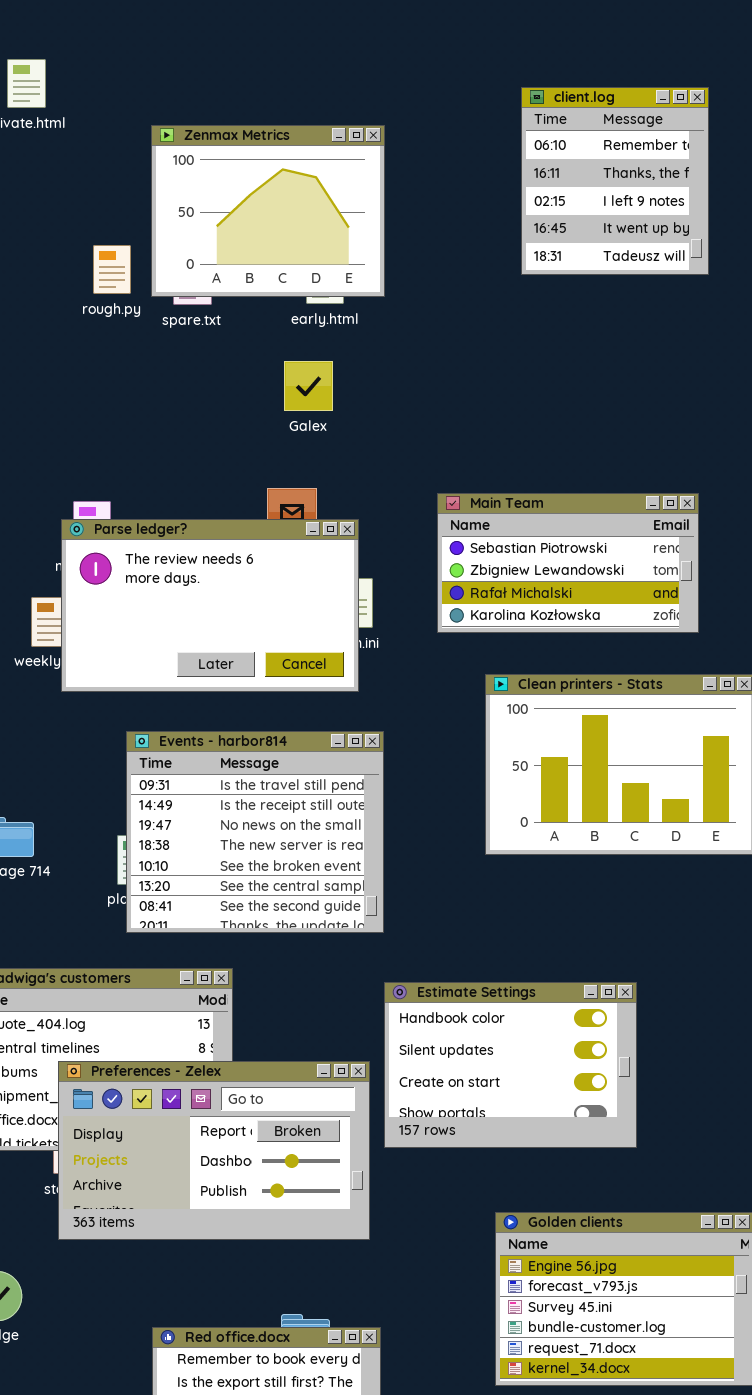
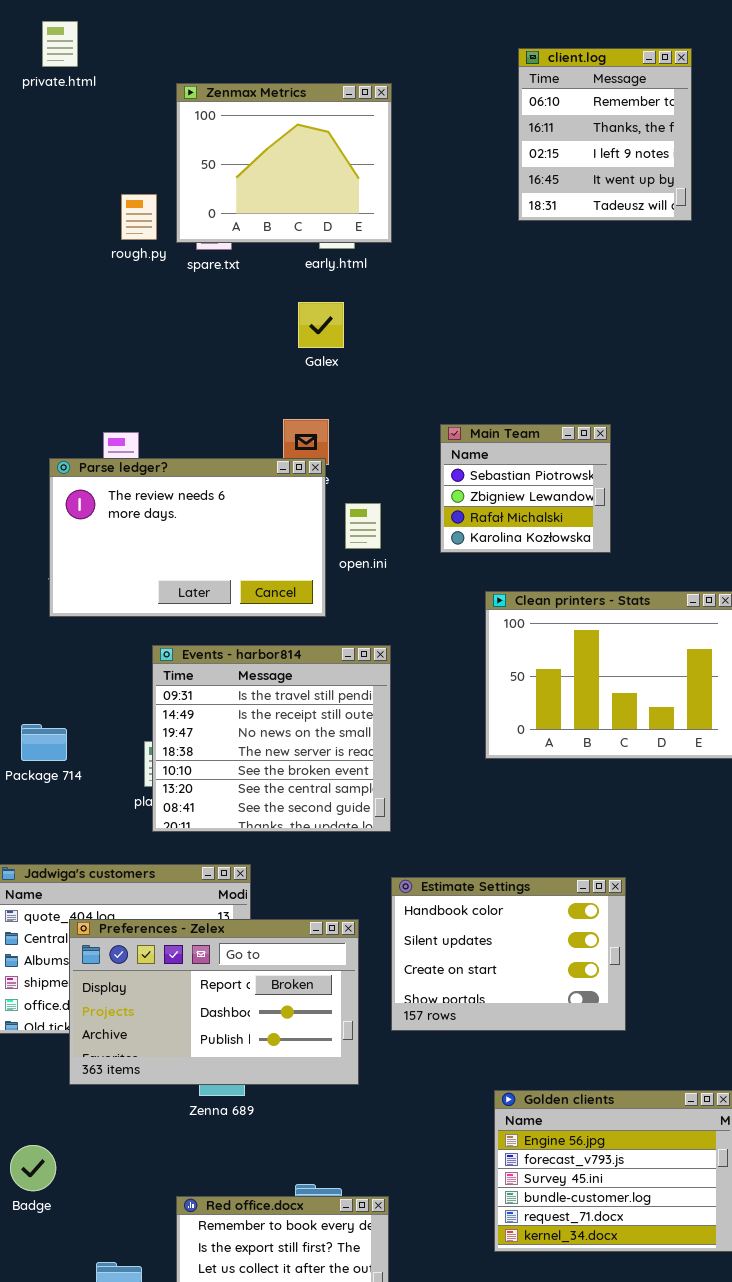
Main Team: [437,493,699,633] -> [440,424,611,553], resized
Parse ledger?: [61,519,359,692] -> [49,458,326,617], moved
Preferences - Zelex: [58,1061,370,1240] -> [69,919,359,1085], moved

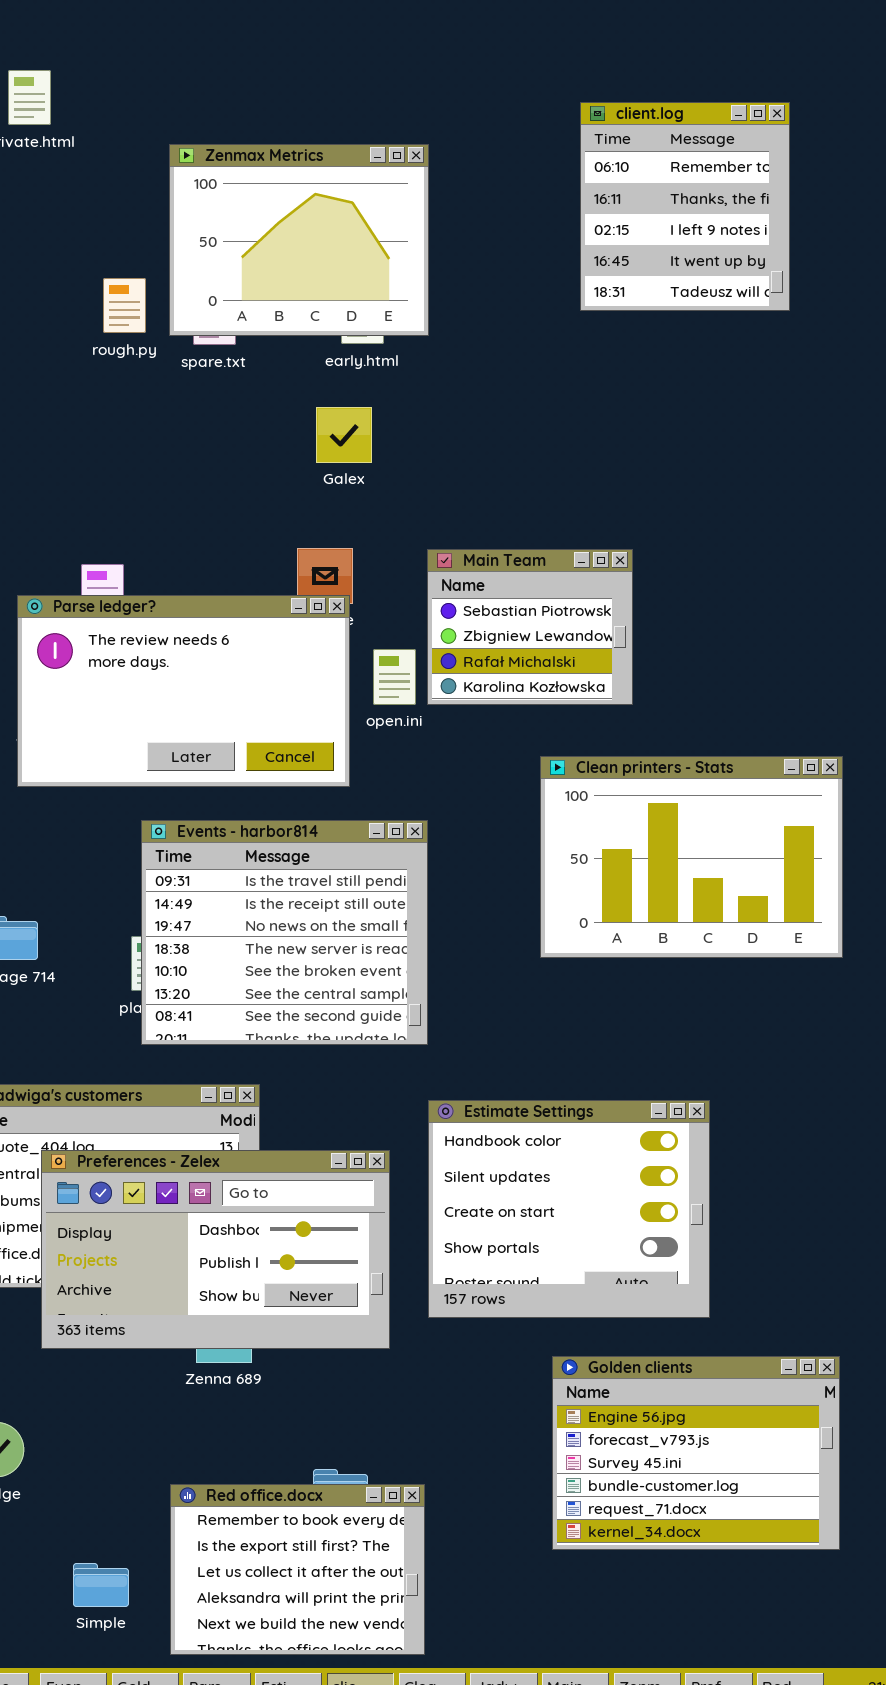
Main Team: [440,424,611,553] -> [427,549,633,705], moved
Estimate Settings: [391,877,626,1031] -> [428,1100,710,1318], resized
Preferences - Zelex: [69,919,359,1085] -> [41,1150,390,1349], scrolled down 1 row

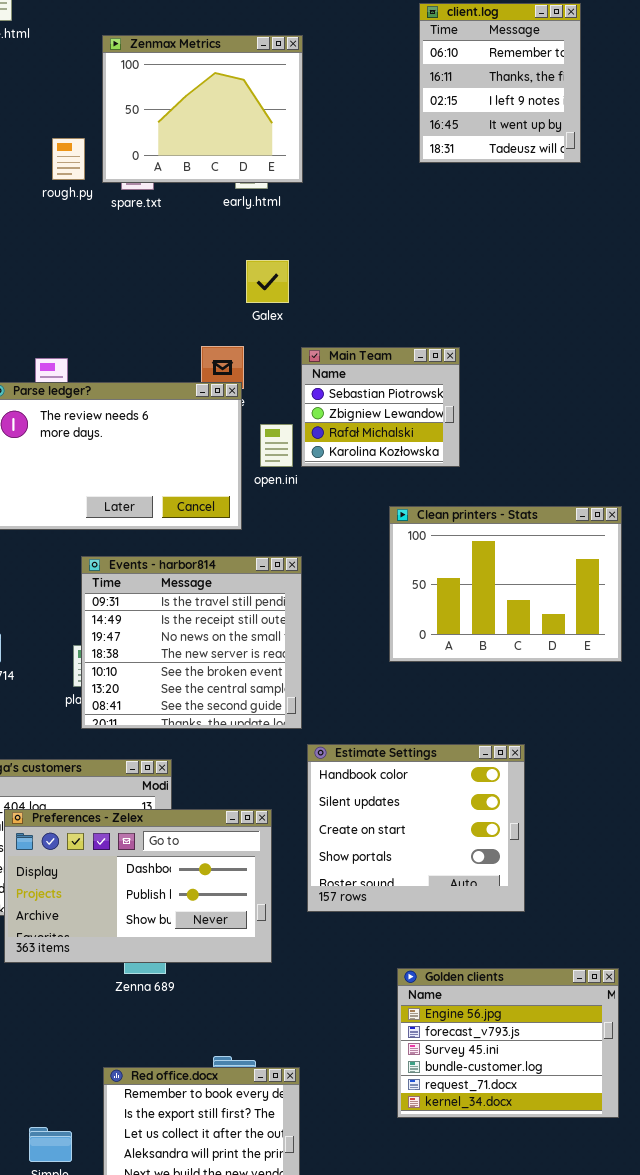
Galex: [316,407,372,463] -> [246,260,289,303], moved
Estimate Settings: [428,1100,710,1318] -> [307,744,525,912], moved

